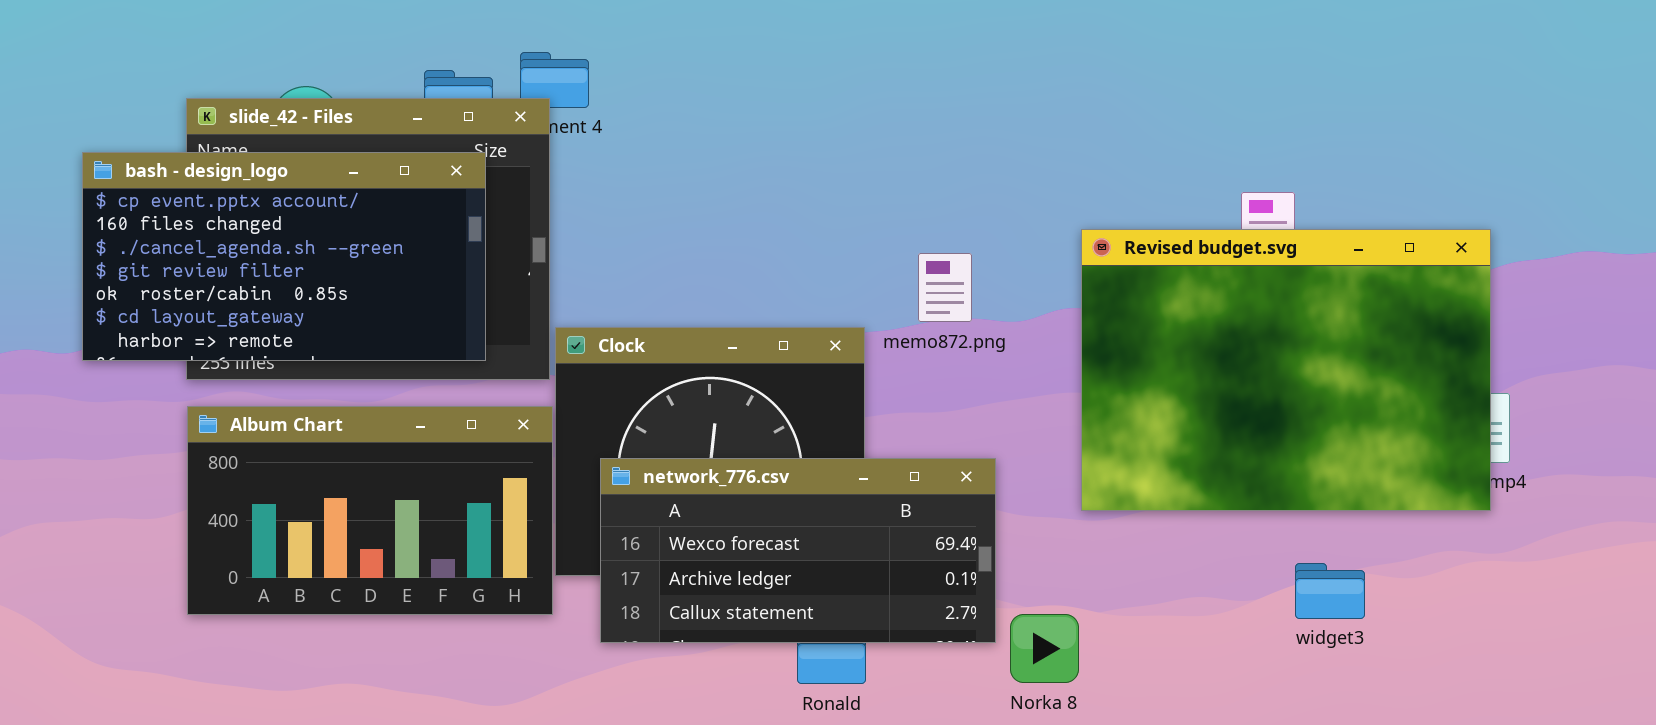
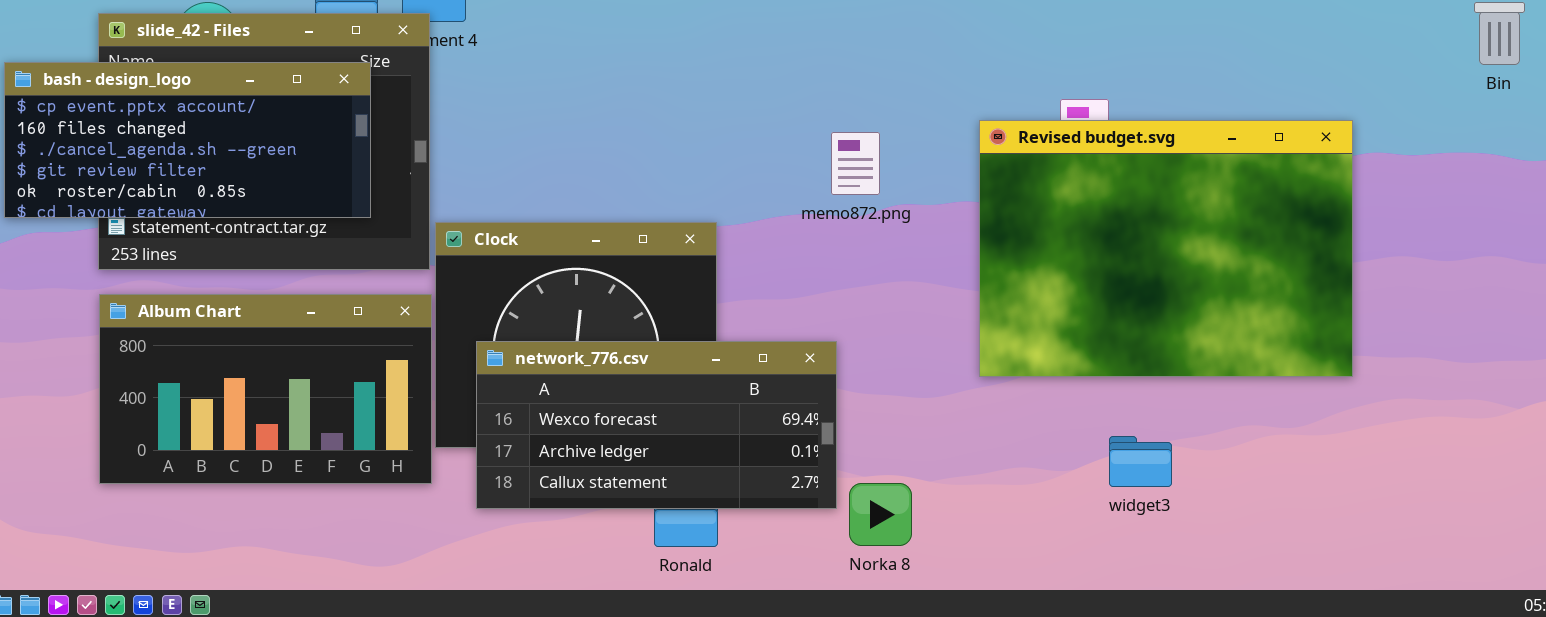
bash - design_logo: [82,152,486,361] -> [4,62,371,218], resized
Revised budget.svg: [1081,229,1491,511] -> [979,120,1353,377], moved
memo872.png: [918,253,972,322] -> [831,132,880,195], moved

